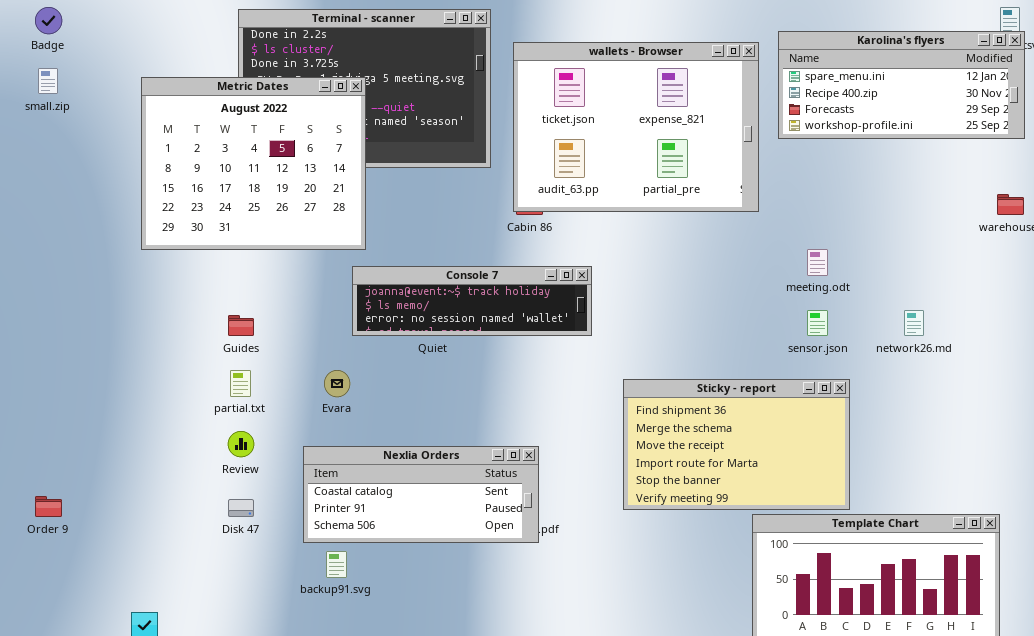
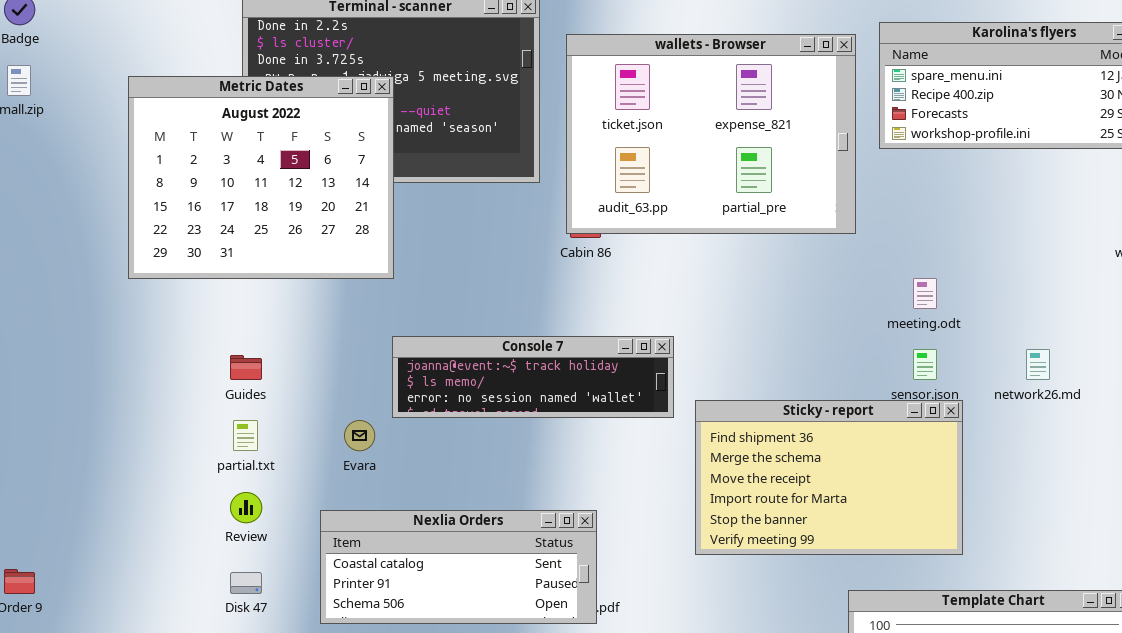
Console 7: [352,266,592,336] -> [392,336,674,418], moved
Sticky - report: [623,379,850,510] -> [695,400,963,555], moved

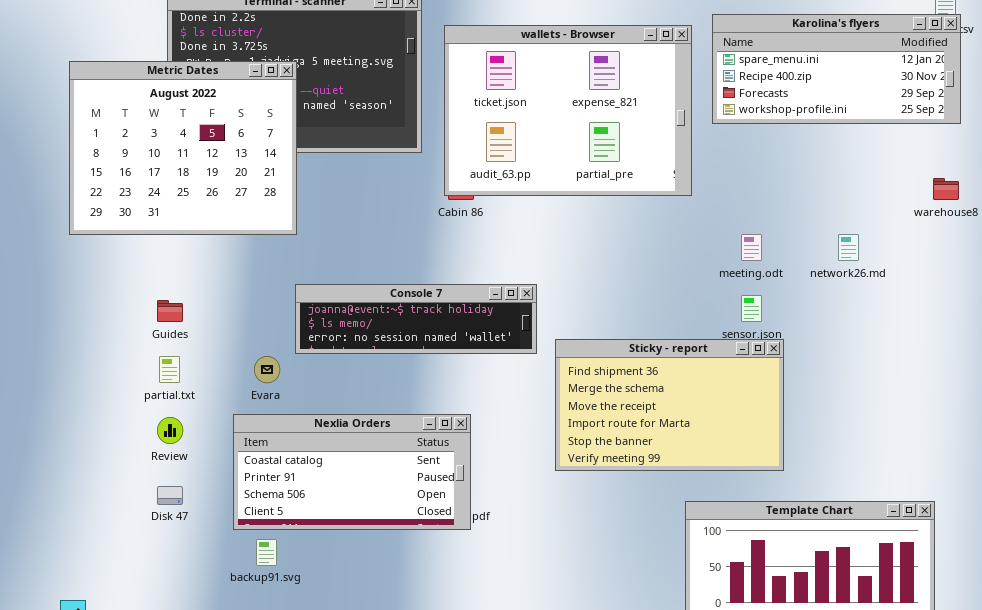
network26.md: [1026,349,1050,380] -> [838,234,859,261], moved
Nexlia Orders: [320,510,597,624] -> [233,414,471,530], resized

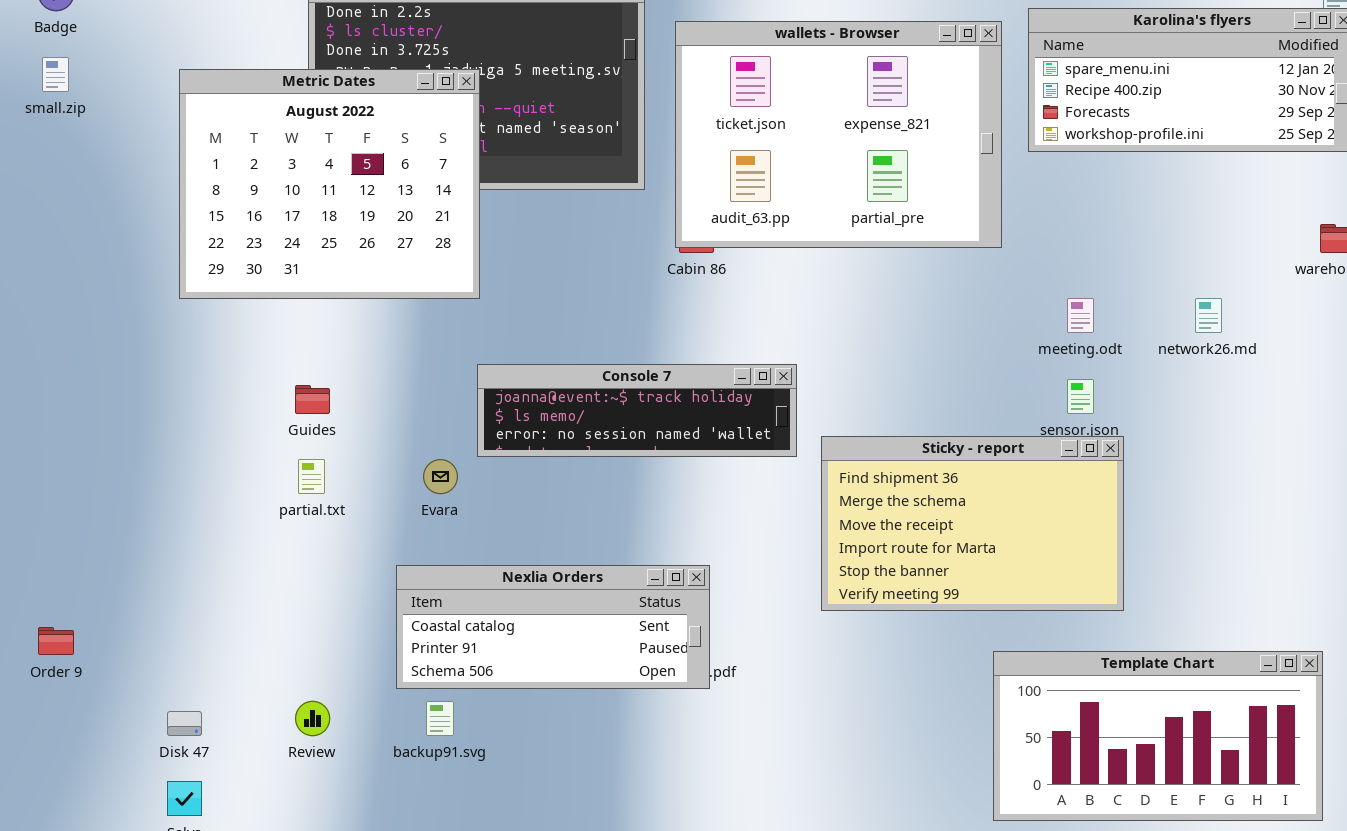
Nexlia Orders: [233,414,471,530] -> [396,565,710,689], resized
Review: [157,417,183,444] -> [295,701,330,736], moved
Disk 47: [157,486,183,505] -> [167,711,202,736], moved

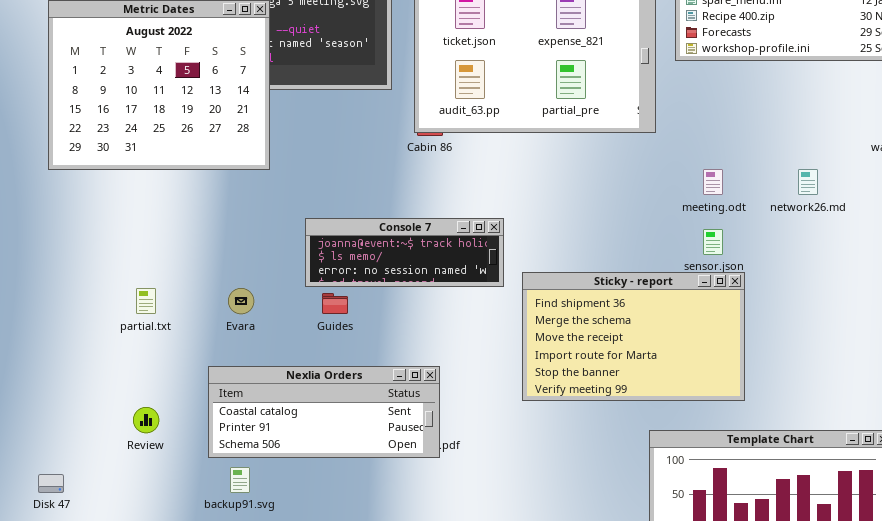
Console 7: [477,364,797,457] -> [305,218,504,287], resized
Guides: [295,385,330,414] -> [322,293,348,314], moved
Review: [295,701,330,736] -> [133,407,159,433], moved

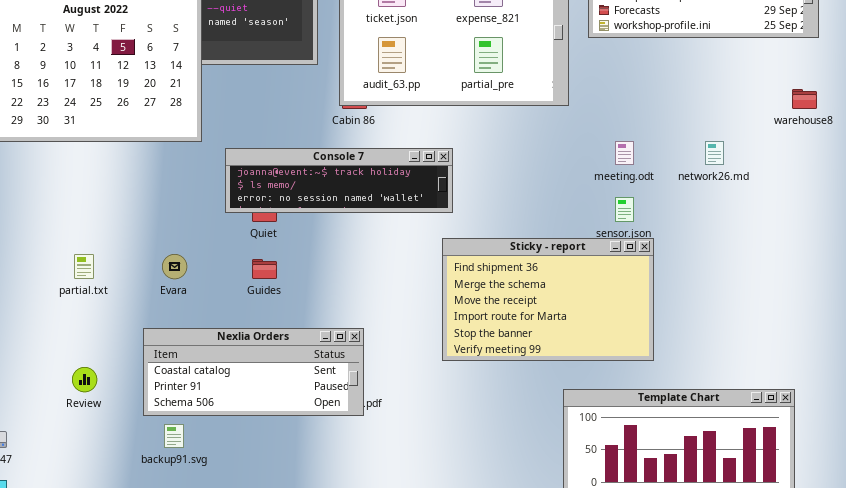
Console 7: [305,218,504,287] -> [225,148,453,213], moved, resized

